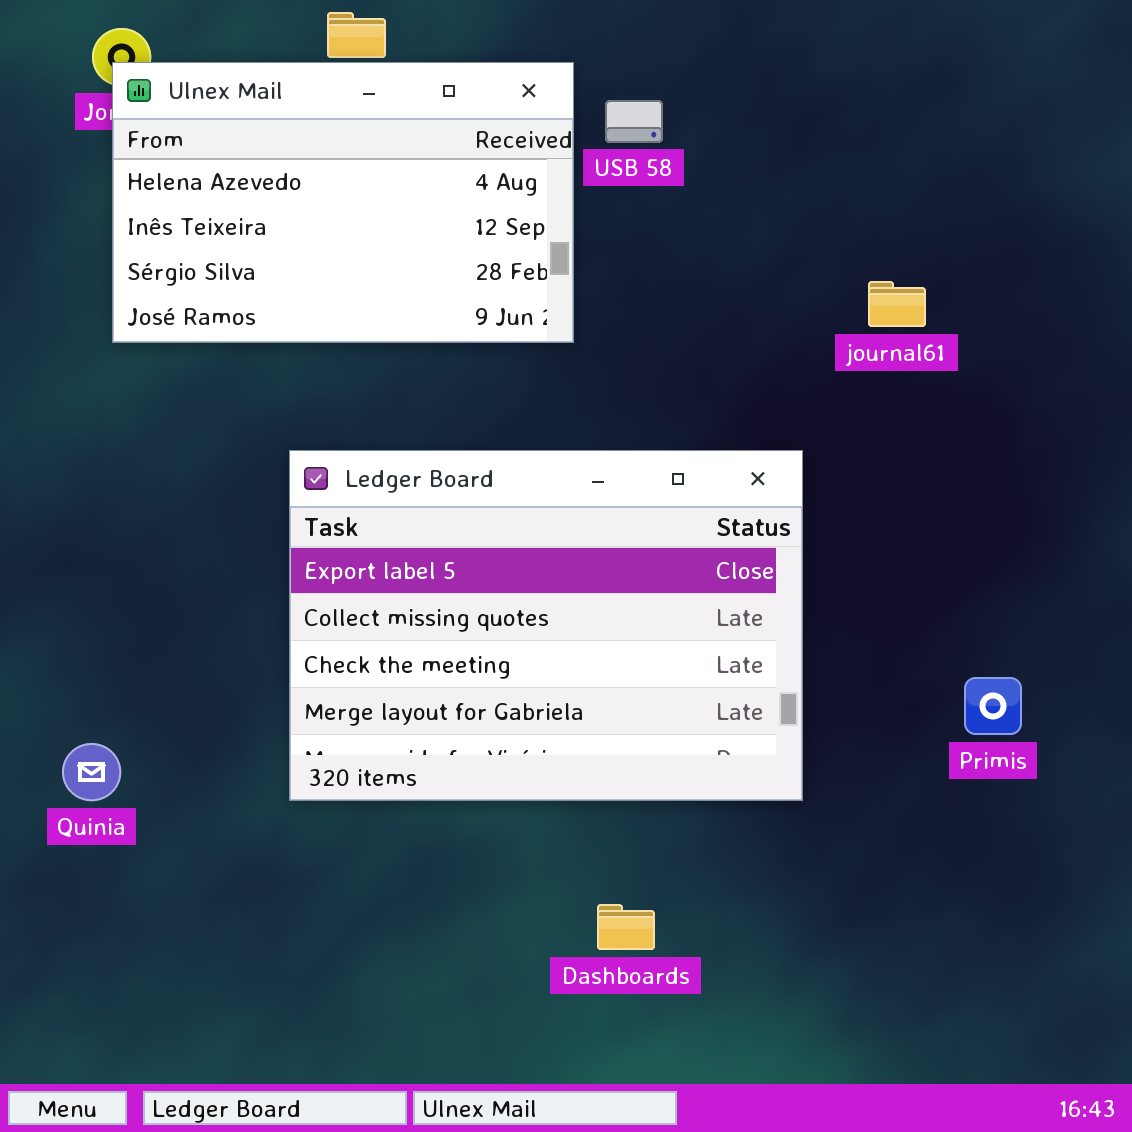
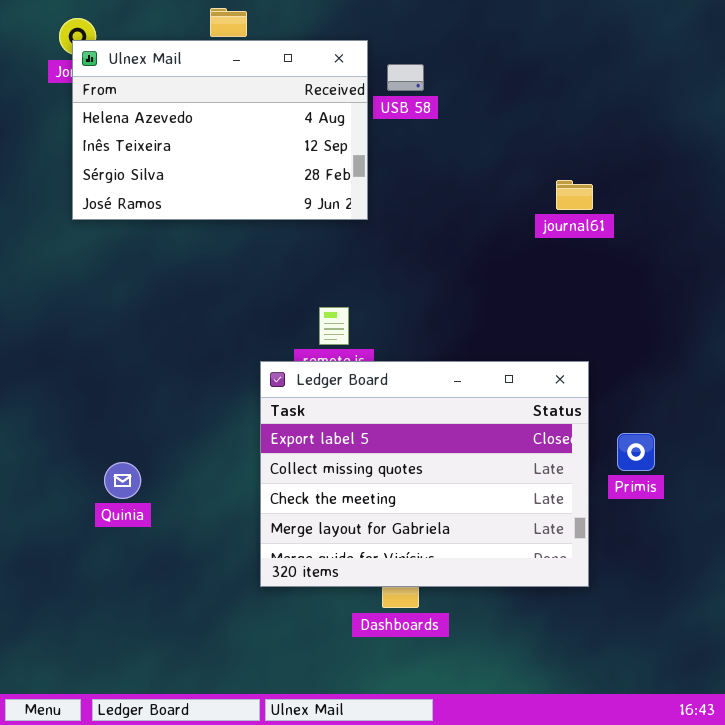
Ledger Board: [289,450,803,801] -> [260,361,589,587], moved
Quinia: [62,743,121,801] -> [104,462,141,499], moved

